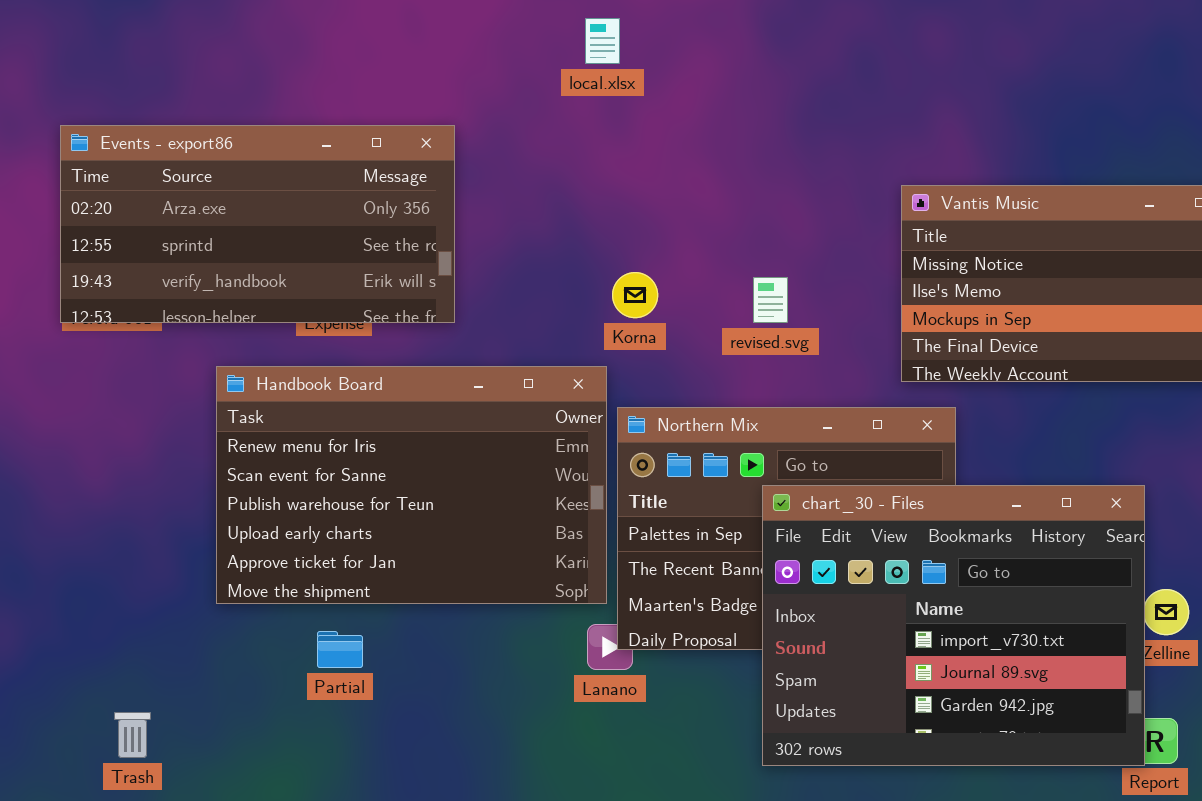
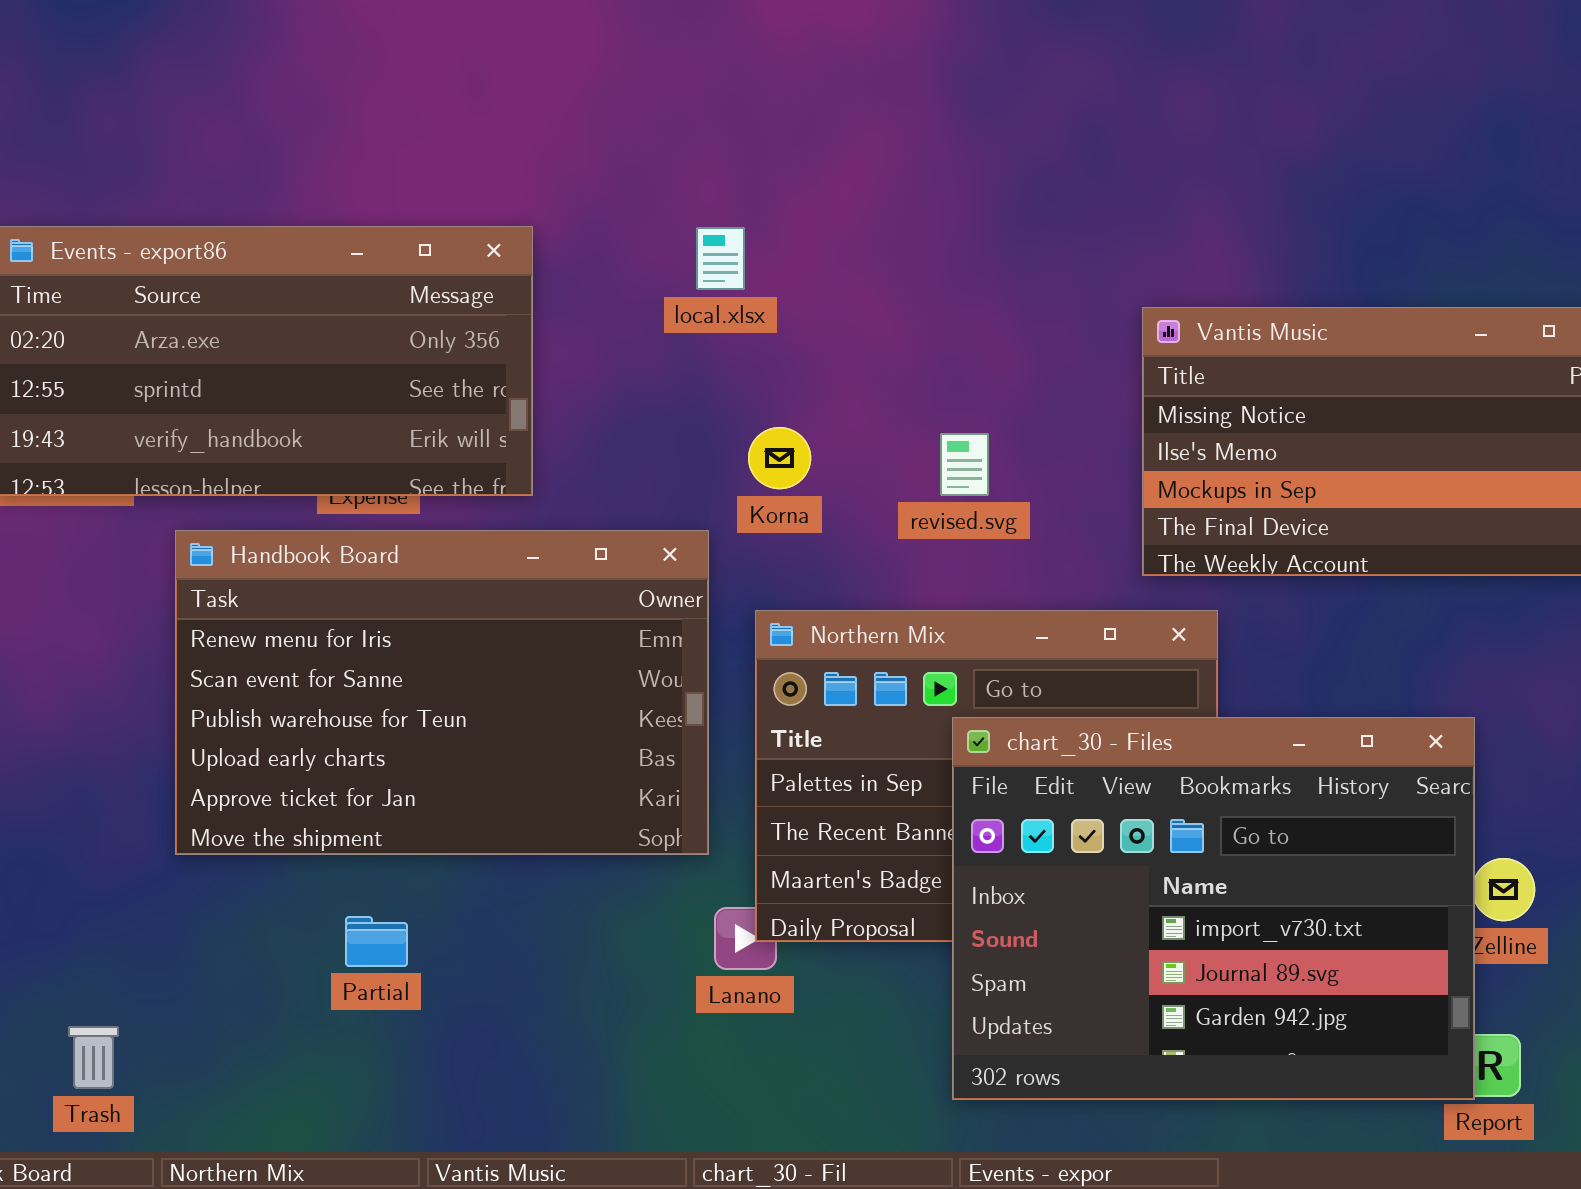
local.xlsx: [585,18,620,64] -> [696,227,745,290], moved
Handbook Board: [216,366,607,604] -> [175,530,709,855], moved

